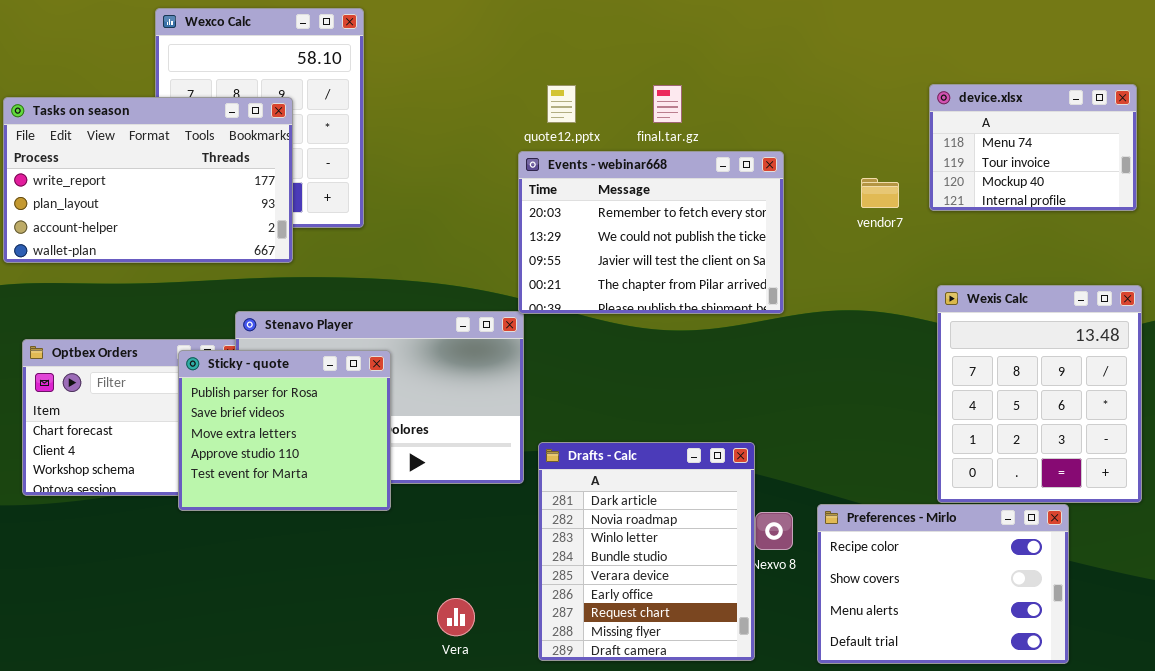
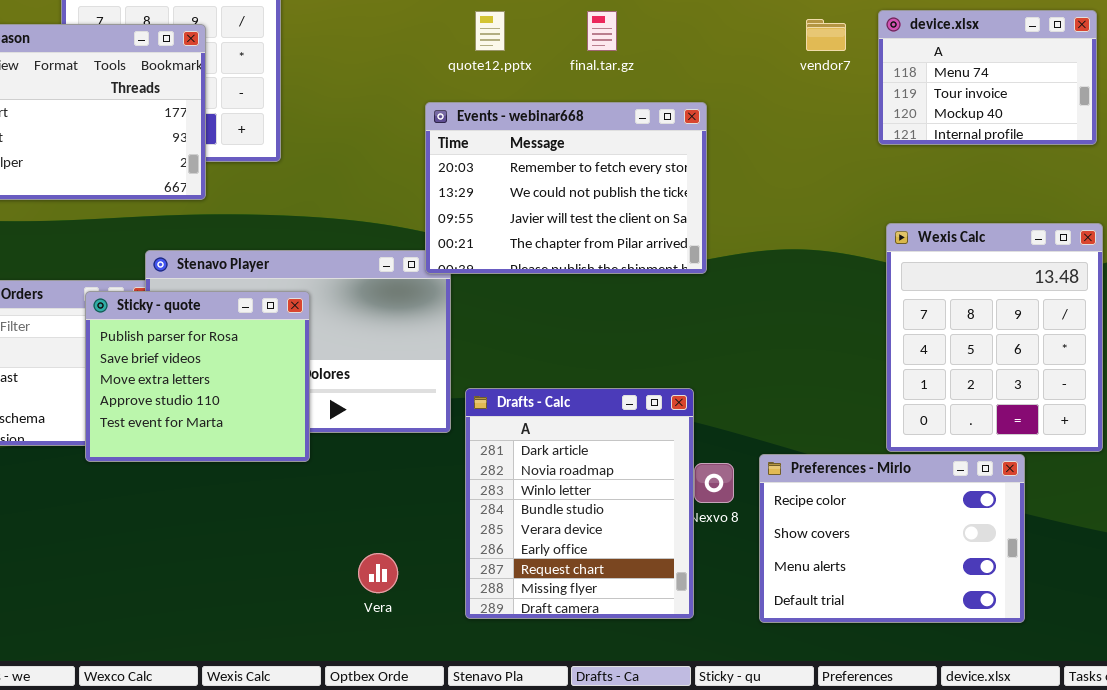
Events - webinar668: [518,151,784,314] -> [425,102,707,274], moved
vendor7: [861,178,899,208] -> [806,19,846,51], moved

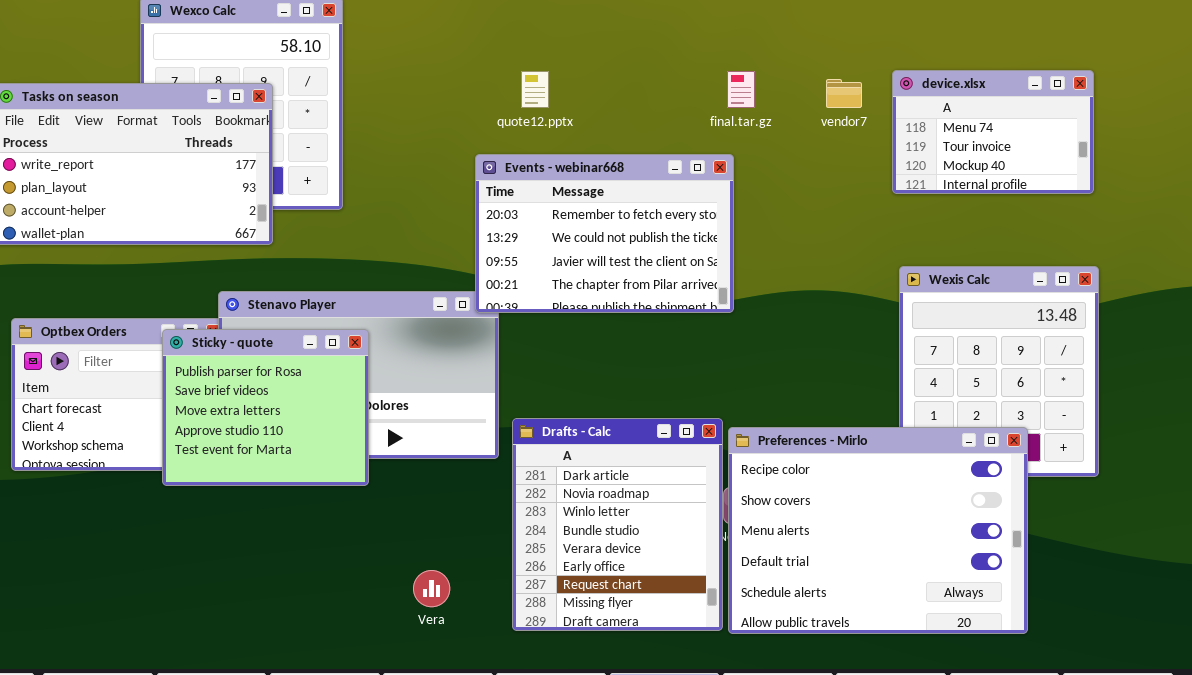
final.tar.gz: [587,11,617,51] -> [727,71,755,108], moved
Preferences - Mirlo: [759,454,1025,623] -> [728,427,1028,634], resized

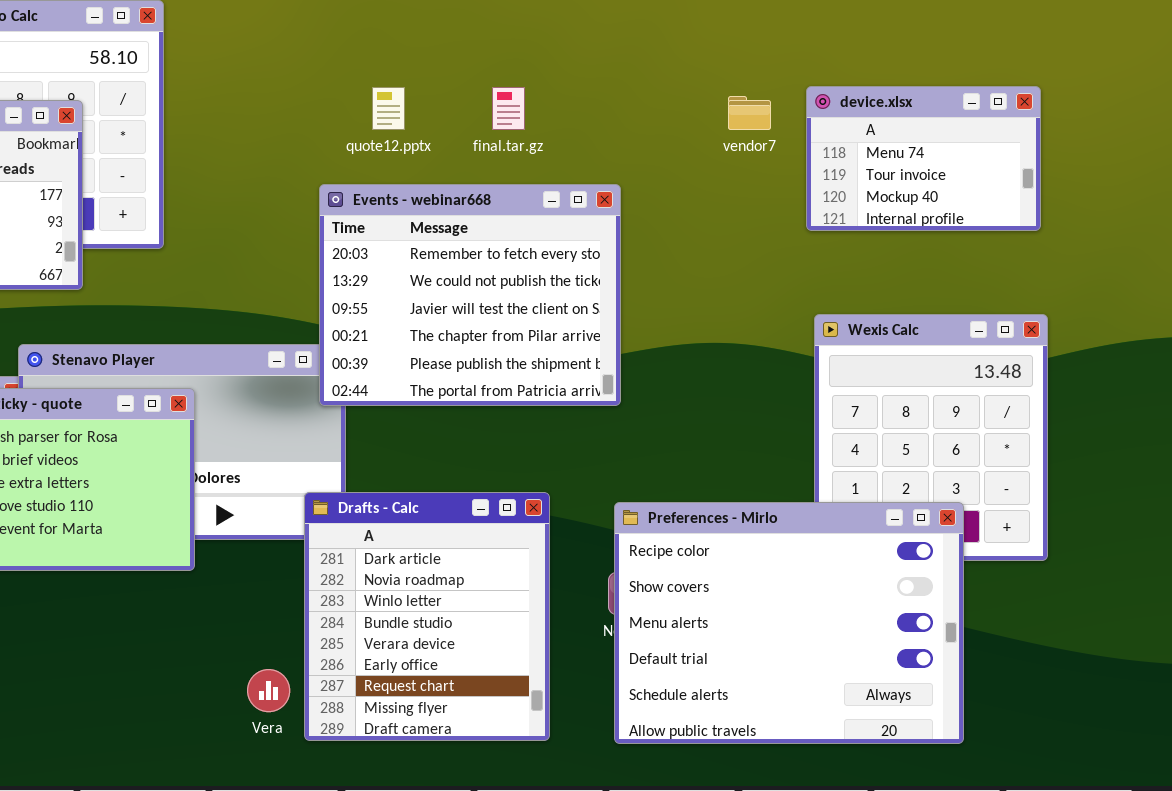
final.tar.gz: [727,71,755,108] -> [492,87,525,130], moved
Events - webinar668: [475,154,734,313] -> [319,184,621,406], resized
Drafts - Calc: [512,418,723,631] -> [304,492,550,741], moved

